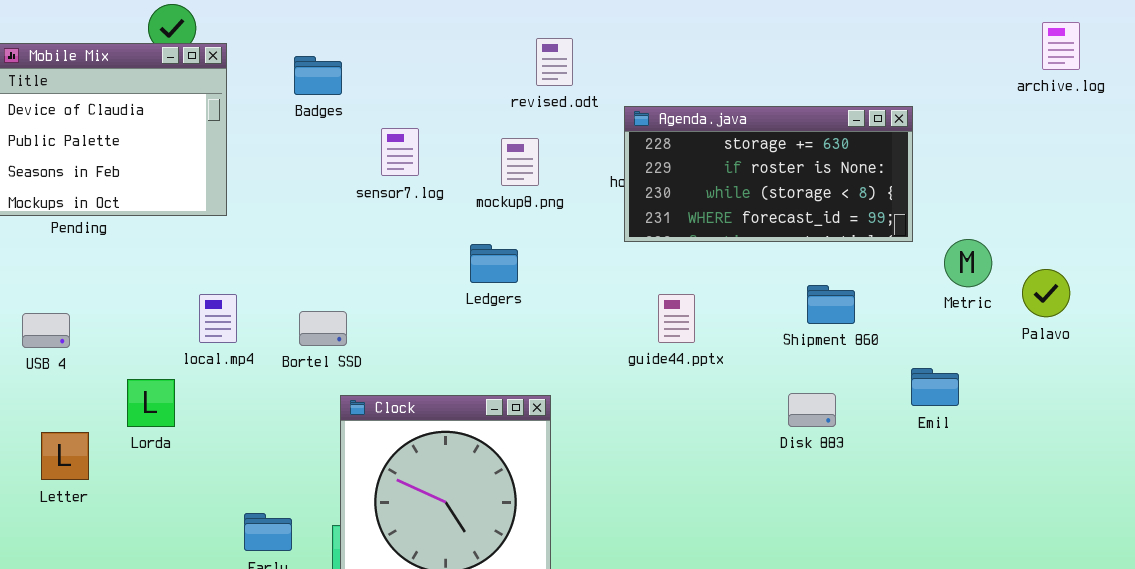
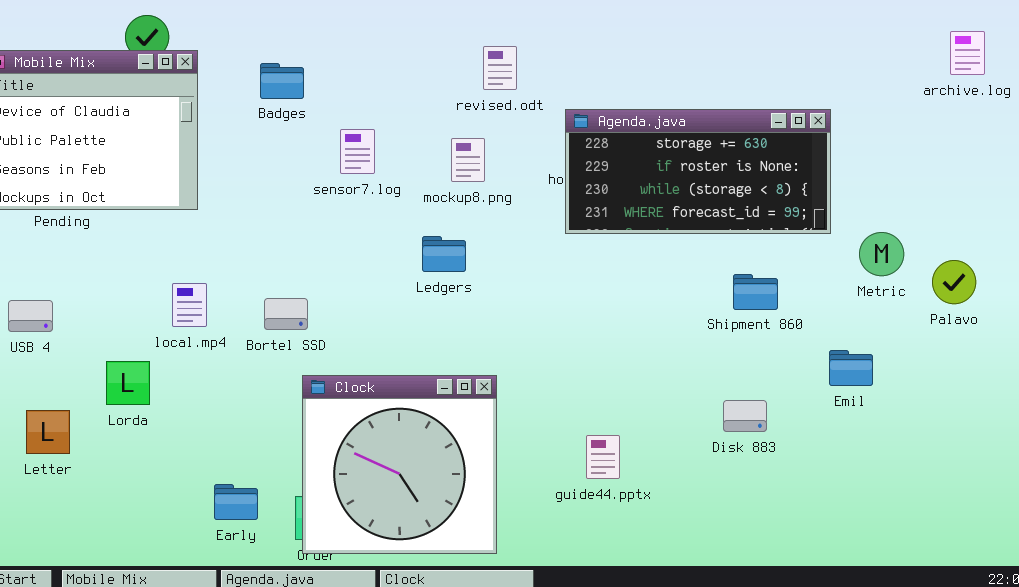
guide44.pptx: [658,294,695,343] -> [586,435,620,479], moved
Disk 883: [788,393,836,427] -> [723,400,767,432], moved

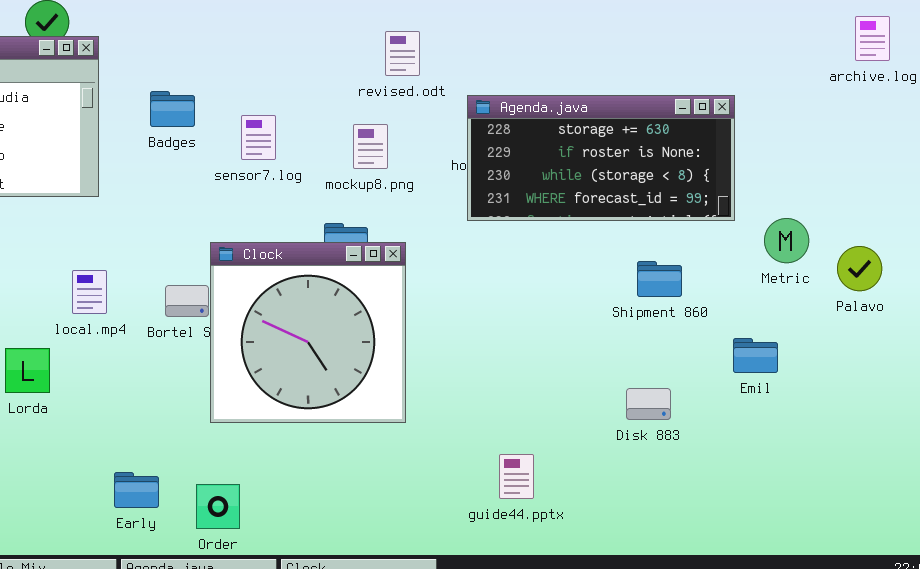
Badges: [260,63,304,99] -> [150,91,195,127], moved
Clock: [302,375,497,554] -> [210,242,406,423], moved
guide44.pptx: [586,435,620,479] -> [499,454,534,499], moved

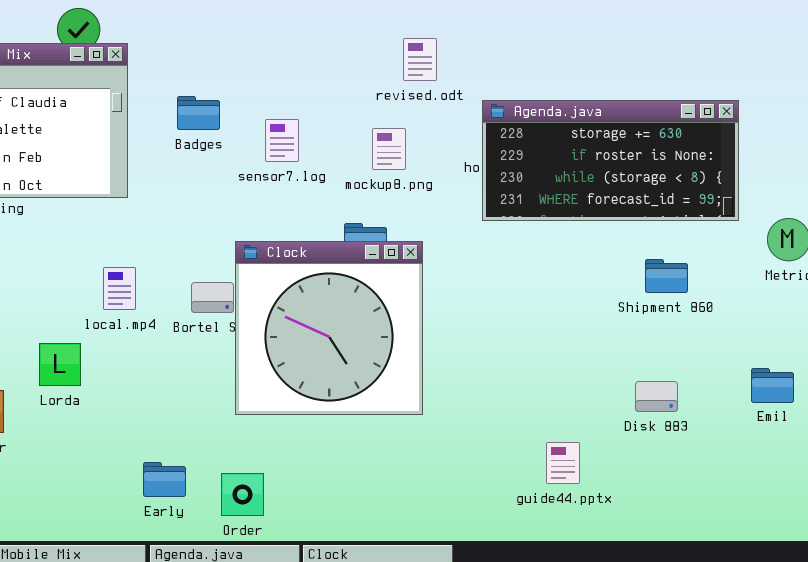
Emil: [733,338,778,373] -> [751,368,794,403], moved
guide44.pptx: [499,454,534,499] -> [546,442,580,484], moved

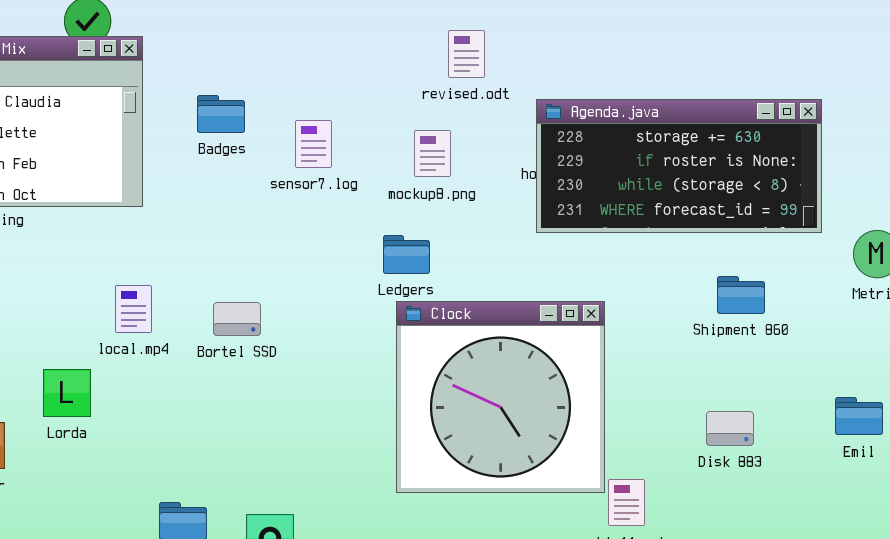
Clock: [235,241,423,415] -> [396,301,605,493], moved

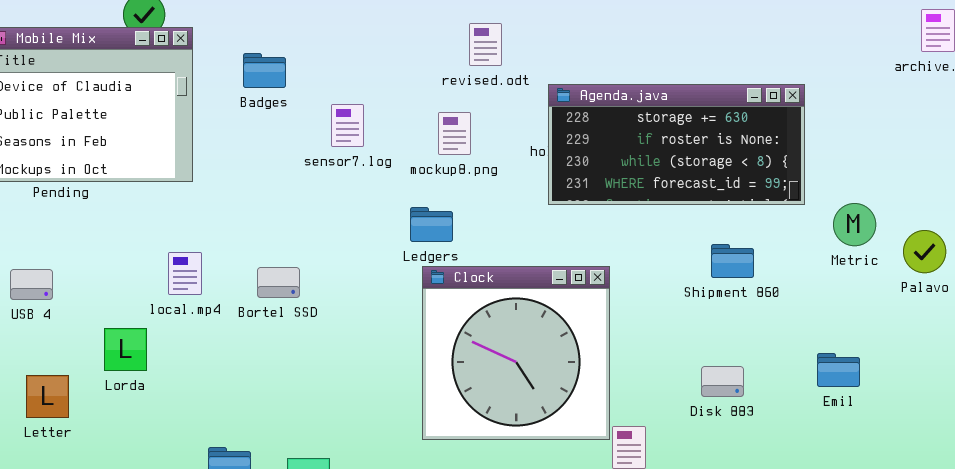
Badges: [197,95,245,133] -> [243,53,286,88], moved

